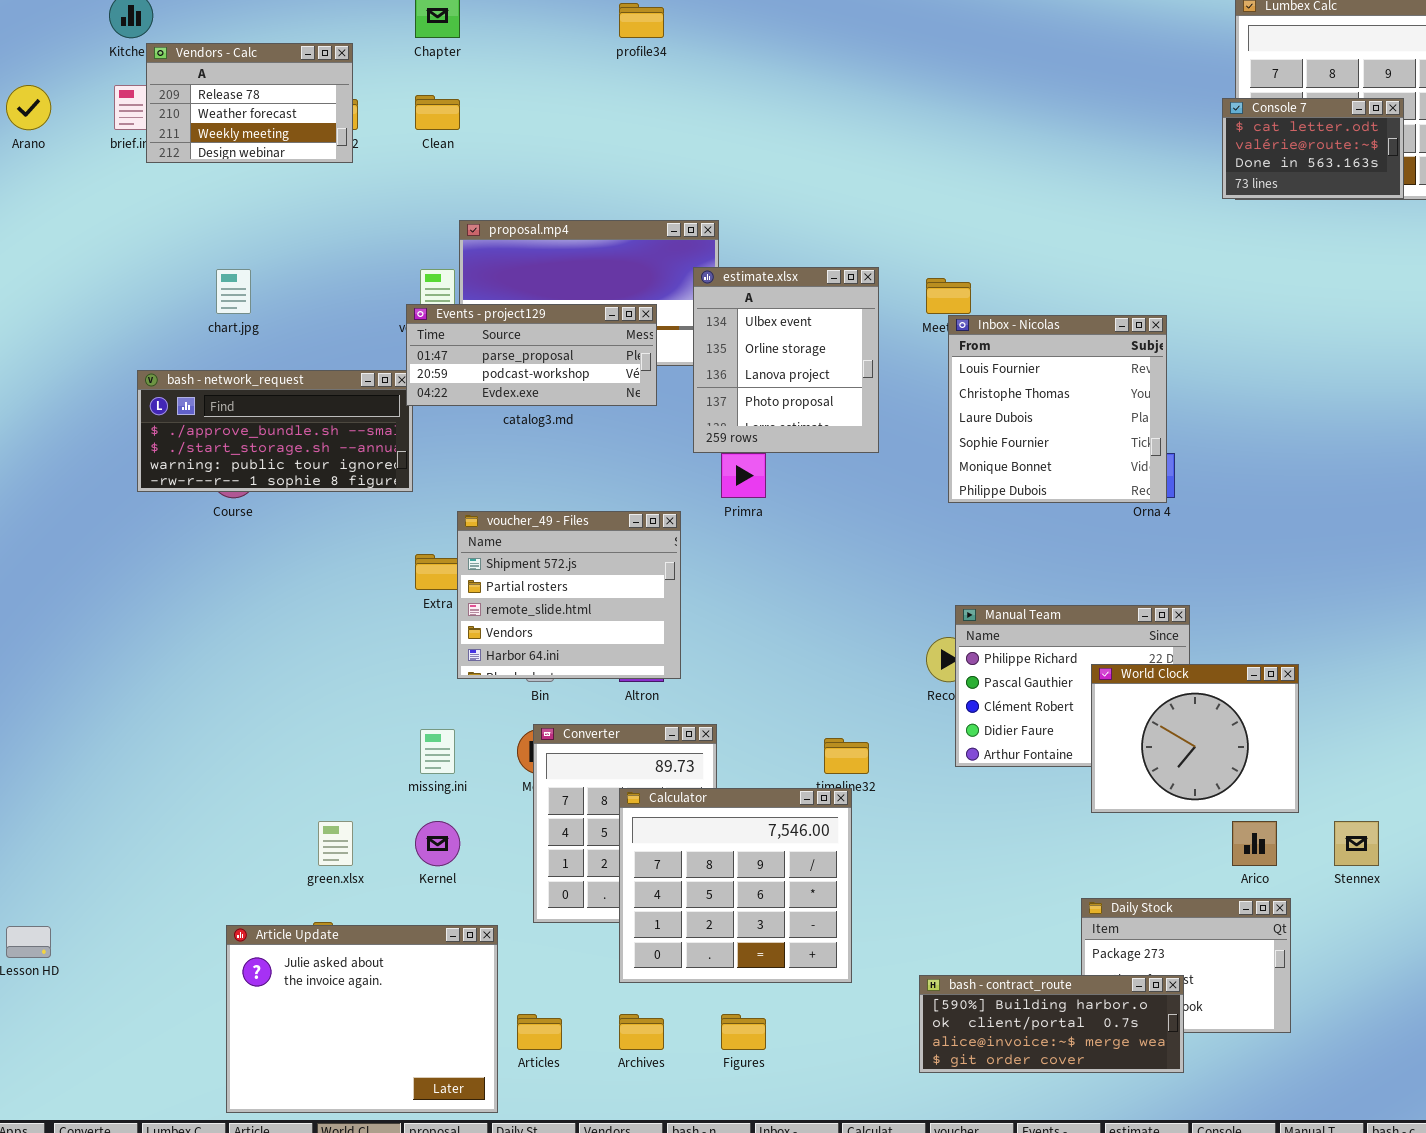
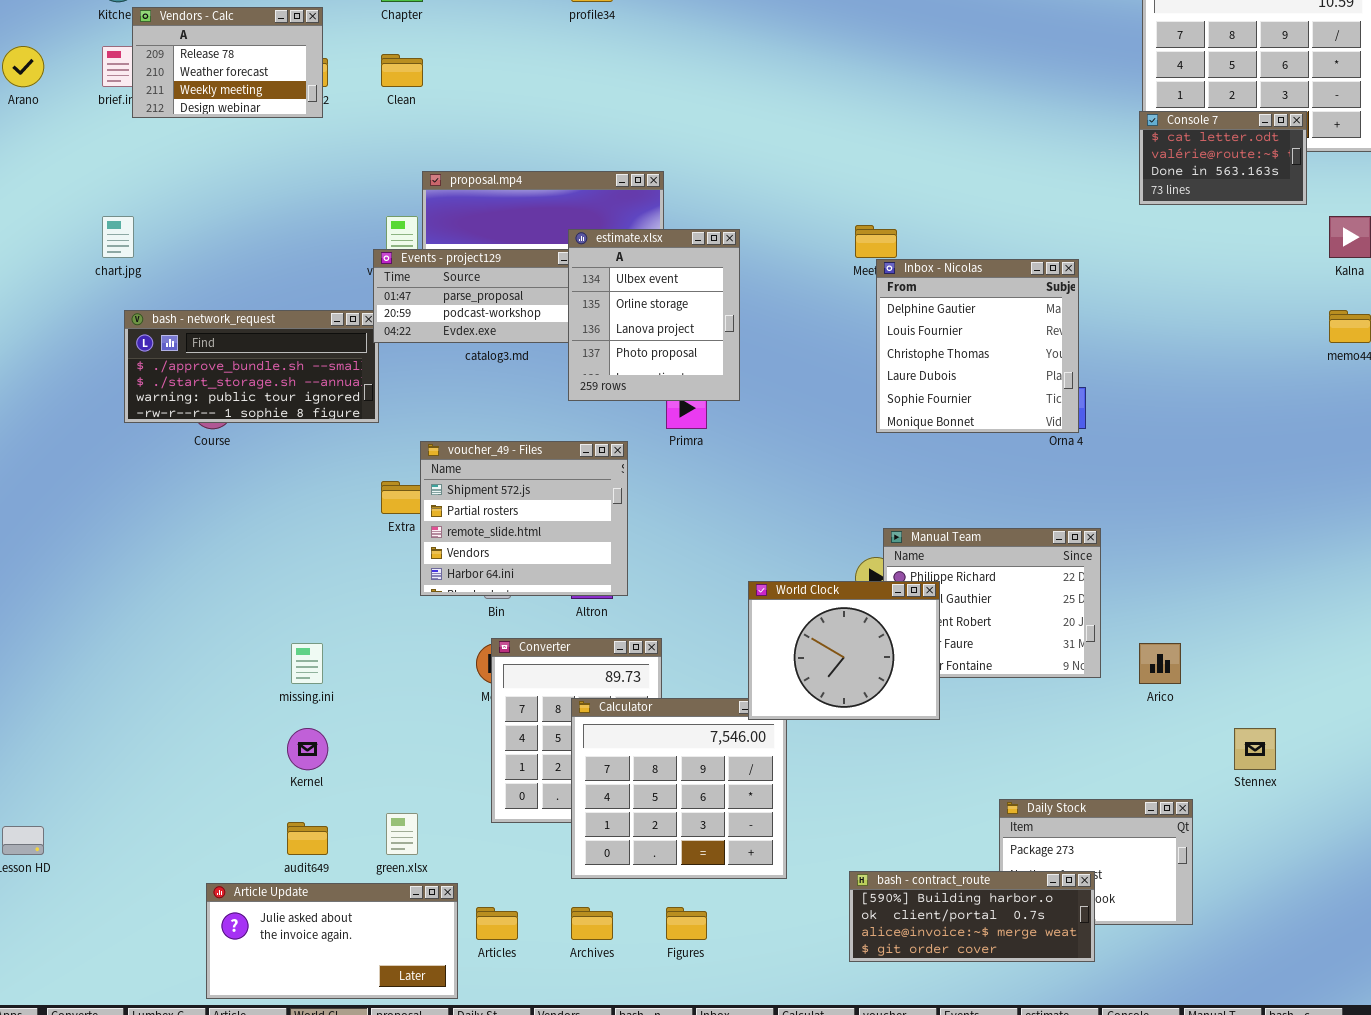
Console 7: [1222,98,1404,199] -> [1139,111,1307,205], moved
estimate.xlsx: [693,267,879,453] -> [568,229,740,401], moved
chart.jpg: [216,269,251,314] -> [102,216,134,258], moved
Inbox - Nicolas: [948,315,1167,503] -> [876,259,1079,433], scrolled up 1 row
World Clock: [1091,664,1299,813] -> [748,581,940,720], moved
missing.ini: [420,729,455,774] -> [291,643,323,684], moved
green.xlsx: [318,821,353,866] -> [386,813,418,855], moved
Kernel: [415,821,460,866] -> [287,728,328,770], moved
Arico: [1232,821,1277,866] -> [1139,643,1181,684], moved
Article Update: [226,925,498,1113] -> [206,883,458,999], resized

